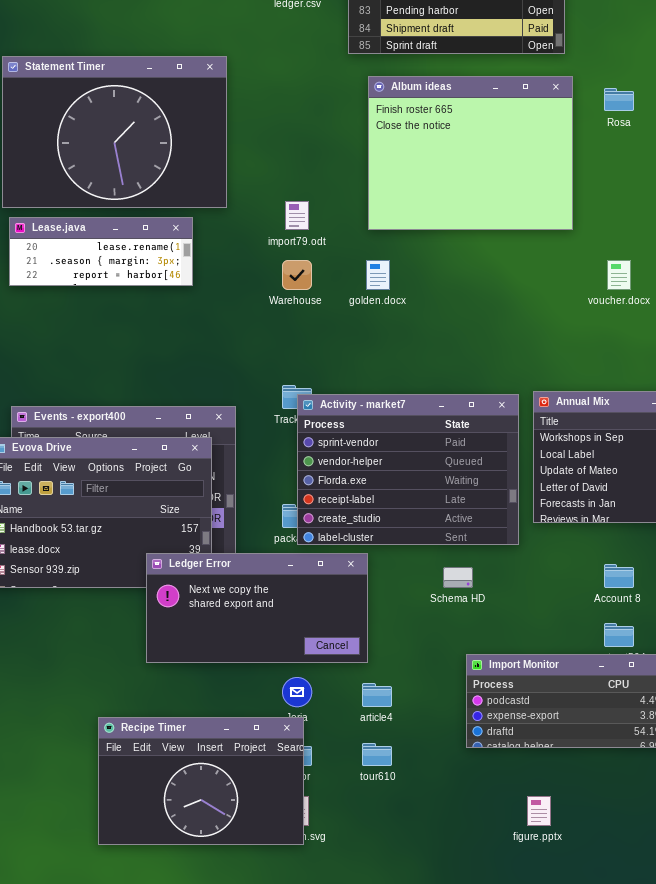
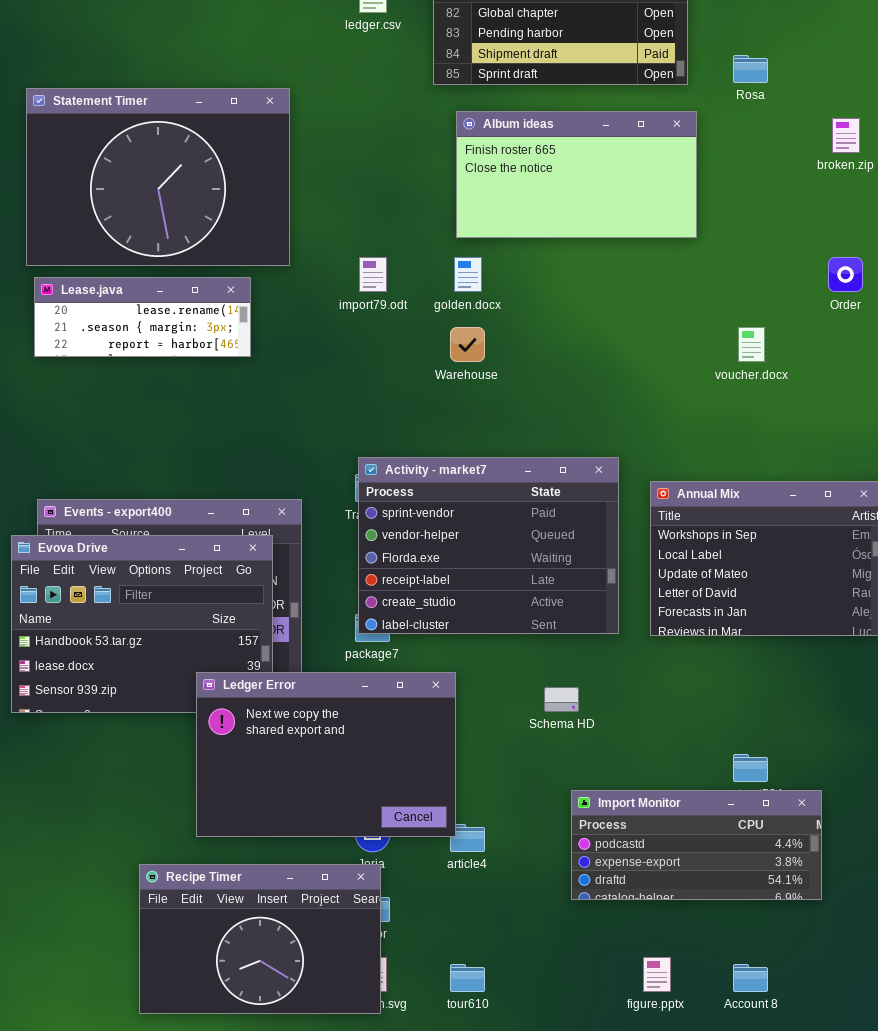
Album ideas: [368,76,573,230] -> [456,111,697,238], resized
Rosa: [604,88,634,111] -> [733,55,768,83], moved
Warehouse: [282,260,312,290] -> [450,327,485,362], moved
golden.docx: [366,260,390,290] -> [454,257,482,292], moved
Activity - market7: [297,394,519,545] -> [358,457,619,634], moved
Ledger Error: [146,553,368,663] -> [196,672,456,837], resized
Account 8: [604,564,634,588] -> [733,964,768,992], moved
tour610: [362,743,392,766] -> [450,964,485,992], moved

